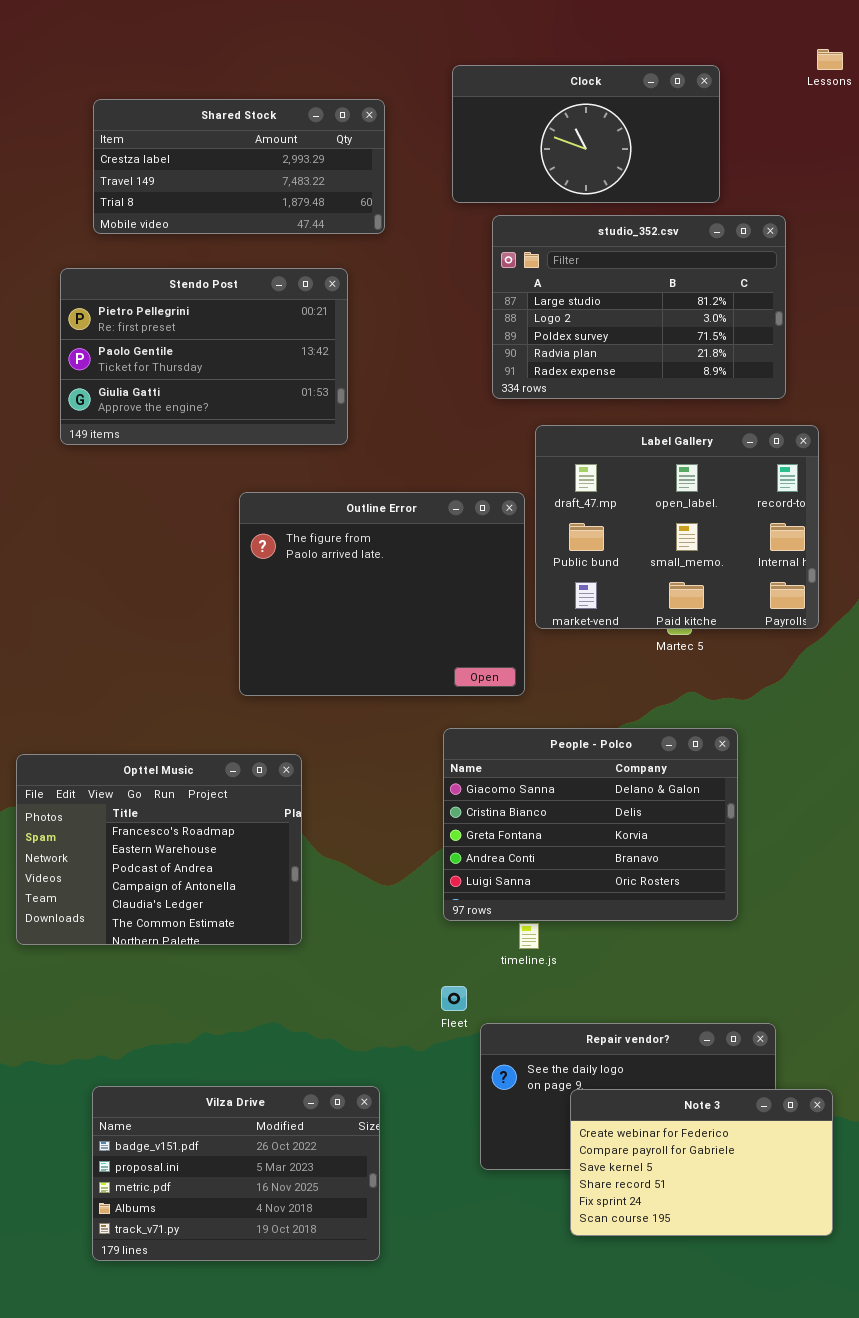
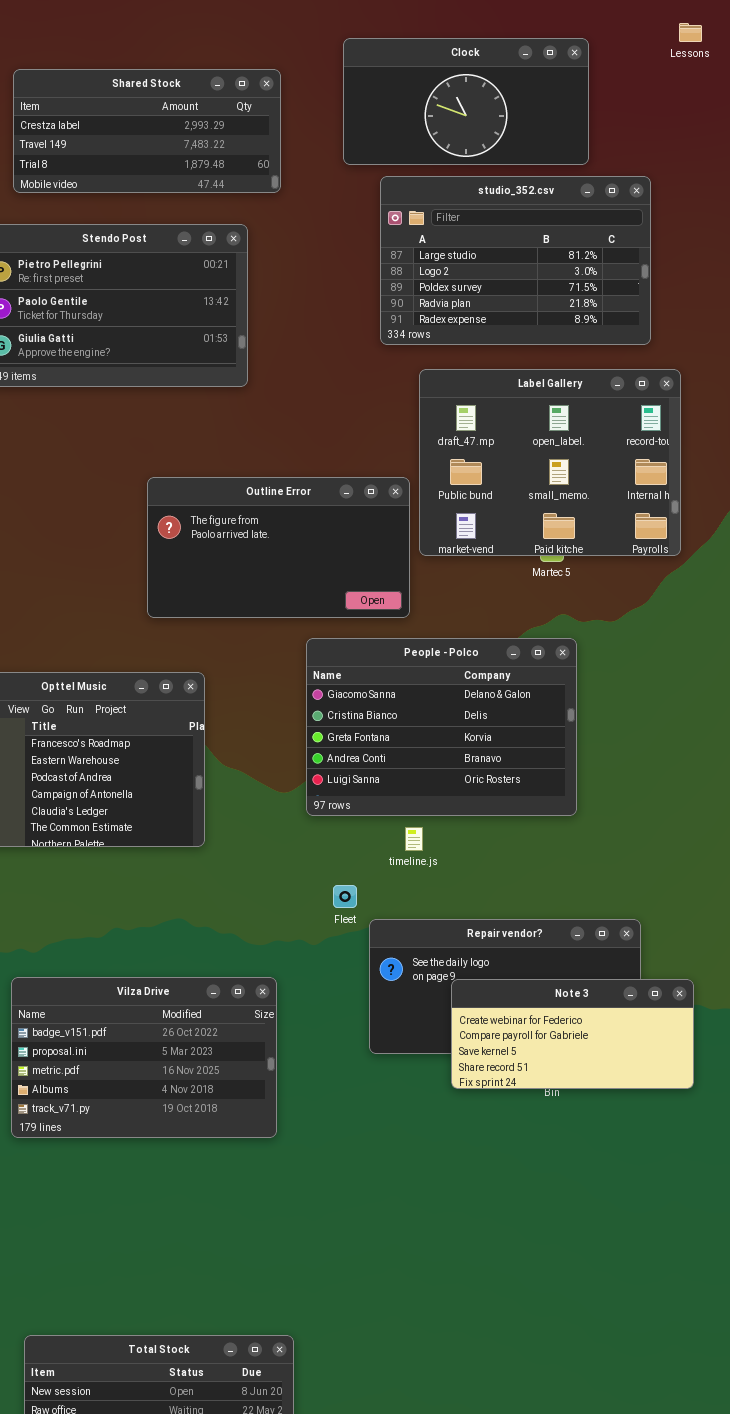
Outline Error: [239,492,525,696] -> [147,477,410,618], resized
People - Polco: [443,728,738,921] -> [306,638,577,816], moved
Note 3: [570,1089,833,1236] -> [451,979,694,1089], resized

